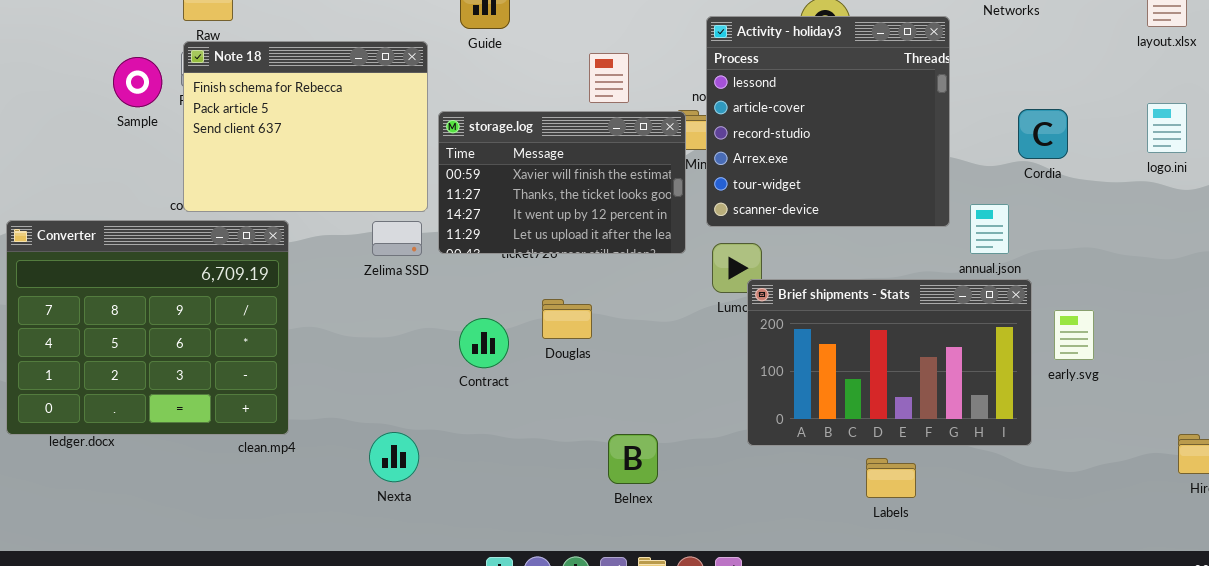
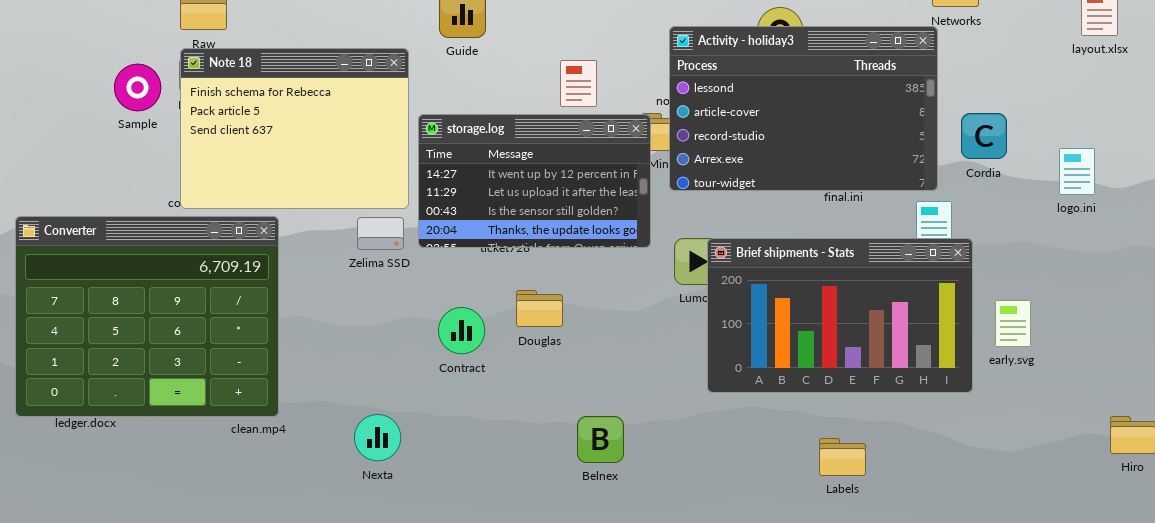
Activity - holiday3: [706,16,950,227] -> [669,26,938,191], resized
logo.ini: [1147,103,1187,153] -> [1059,148,1095,195], moved
storage.log: [438,111,686,254] -> [418,114,651,248], scrolled down 2 rows
Brief shipments - Stats: [747,279,1032,446] -> [707,238,973,393], moved

